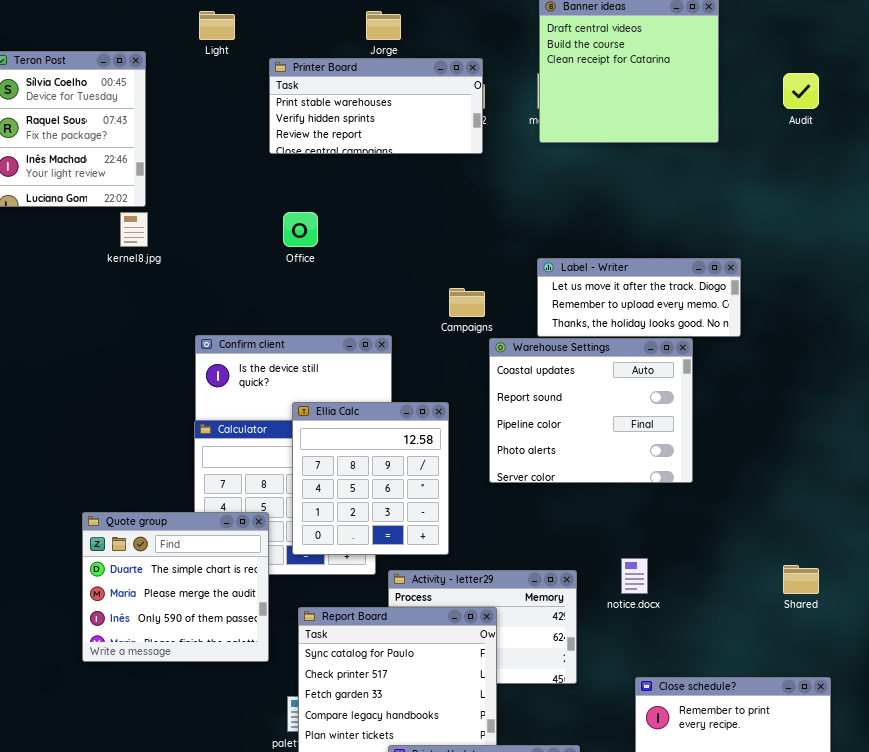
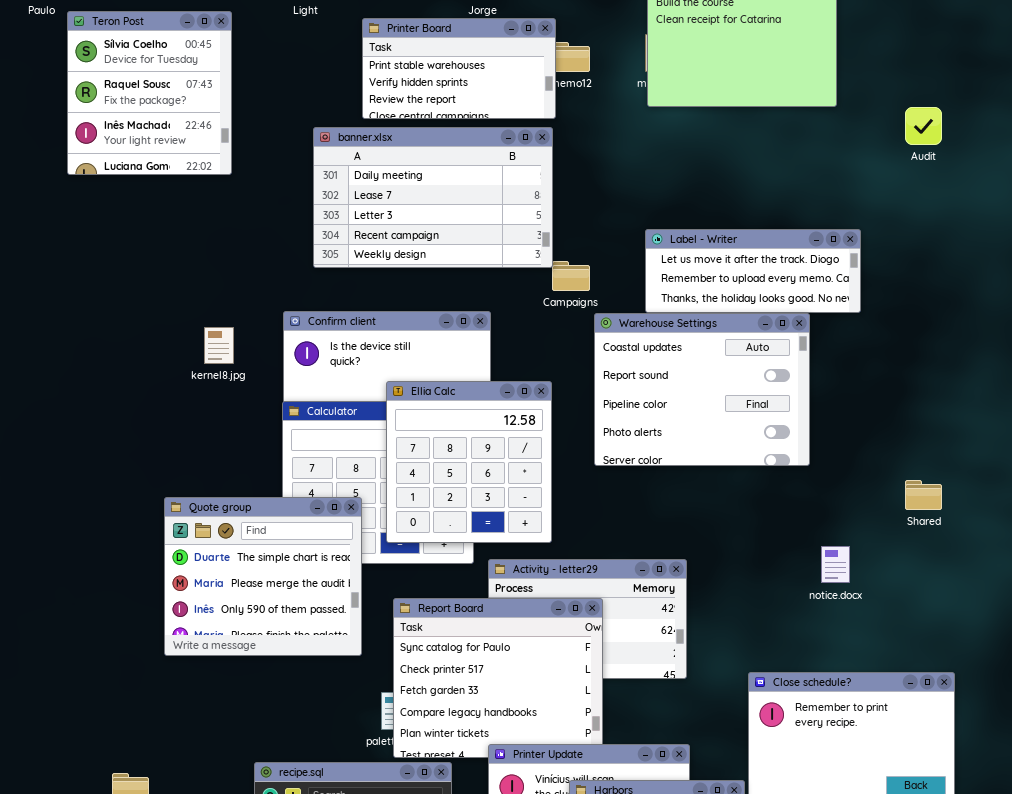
Printer Board: [269,58,483,154] -> [362,18,556,119], resized
Audit: [783,73,819,109] -> [905,107,942,145], moved
banner.xlsx: none -> [313,127,553,268], opened
kernel8.jpg: [120,212,148,247] -> [204,327,234,364], moved
notice.docx: [621,558,648,594] -> [821,546,850,583], moved
Shared: [783,565,819,594] -> [905,480,942,510], moved

